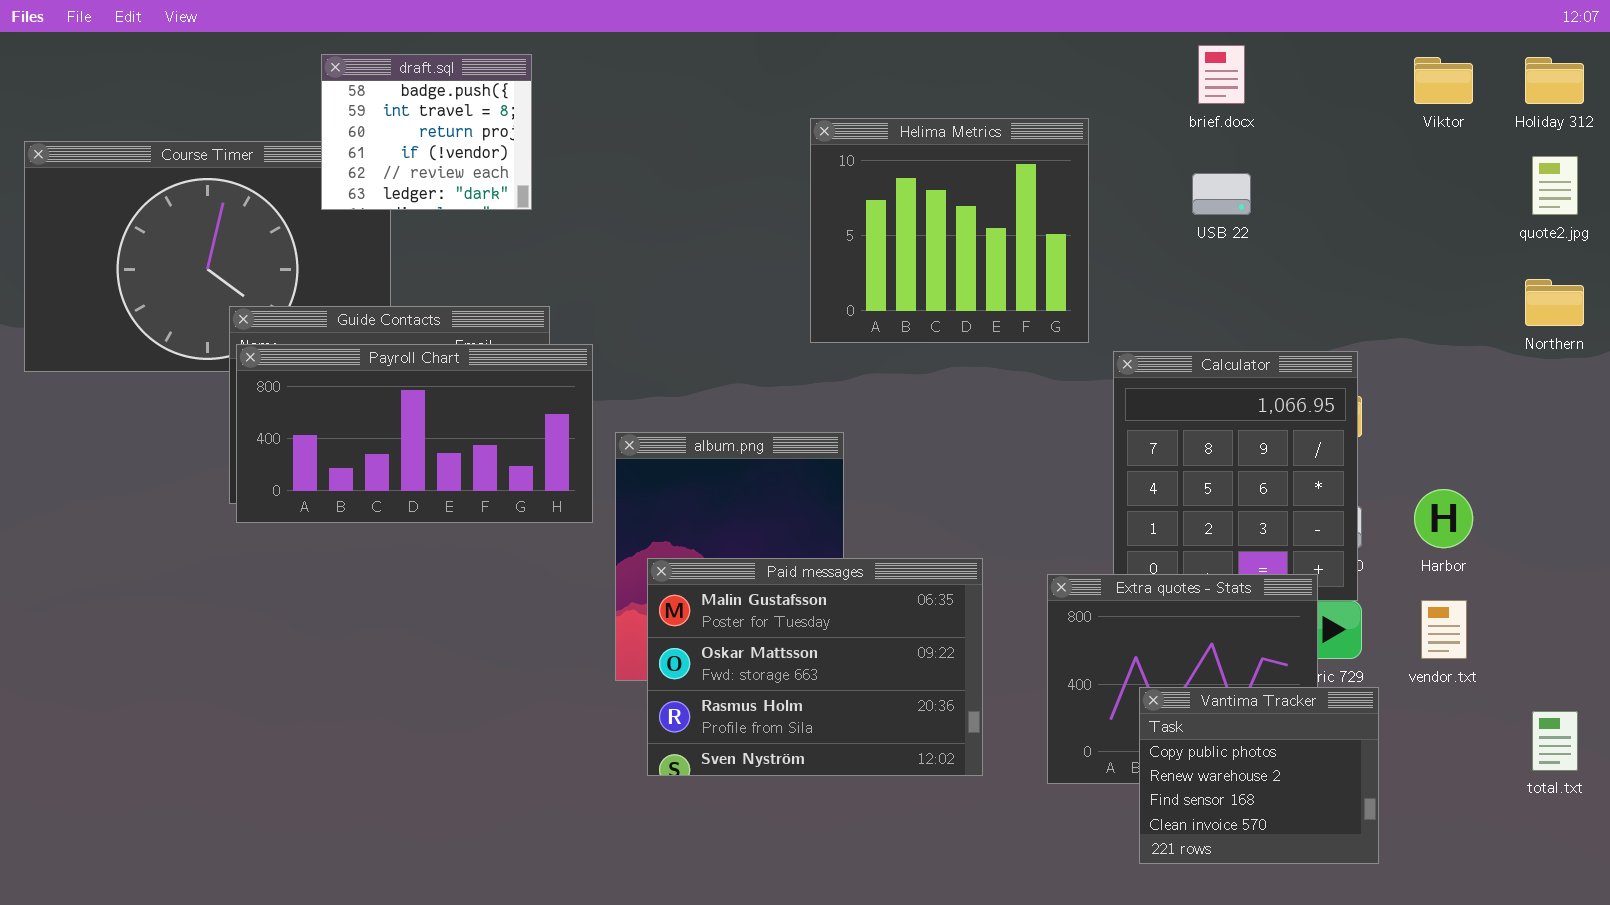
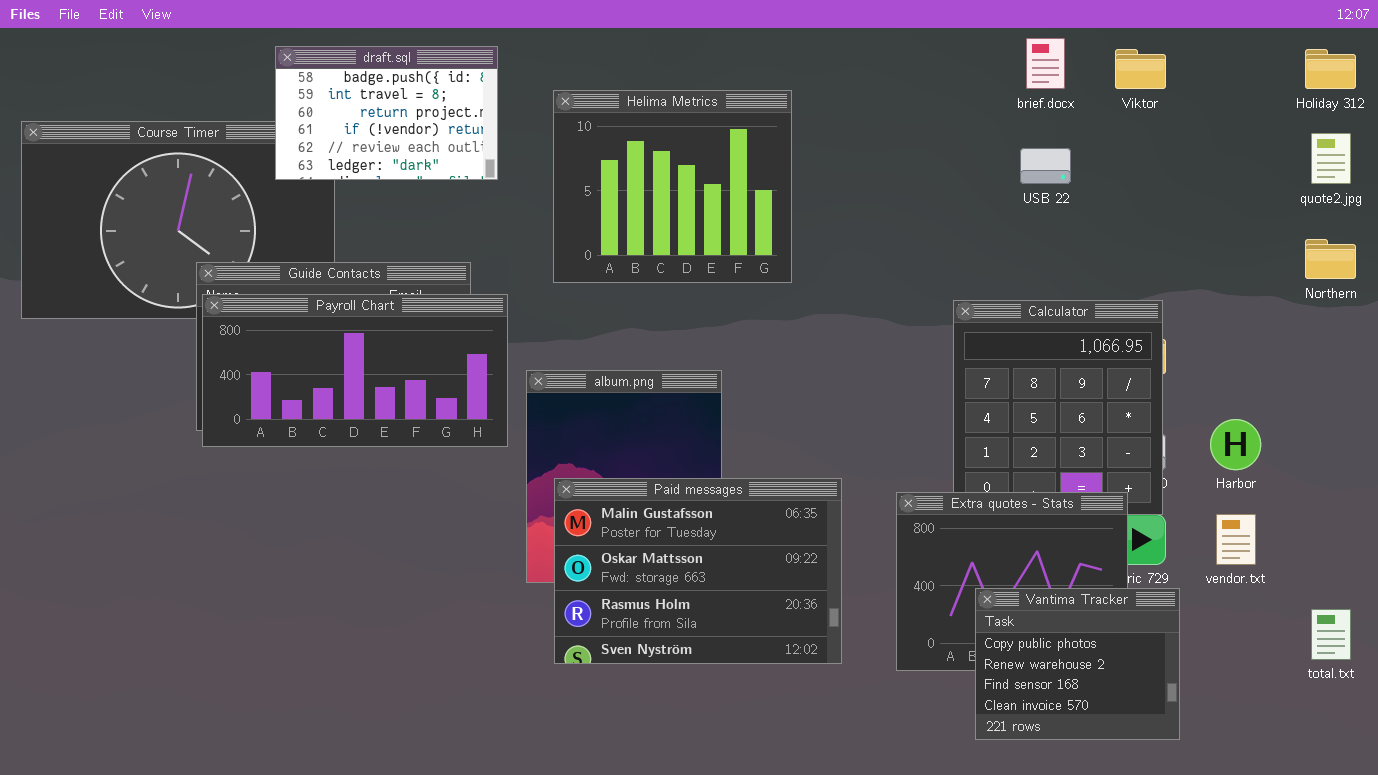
draft.sql: [321,54,532,210] -> [275,46,498,180], resized
Viktor: [1414,57,1473,104] -> [1115,49,1166,89], moved
Helima Metrics: [810,118,1089,343] -> [553,90,792,283], moved

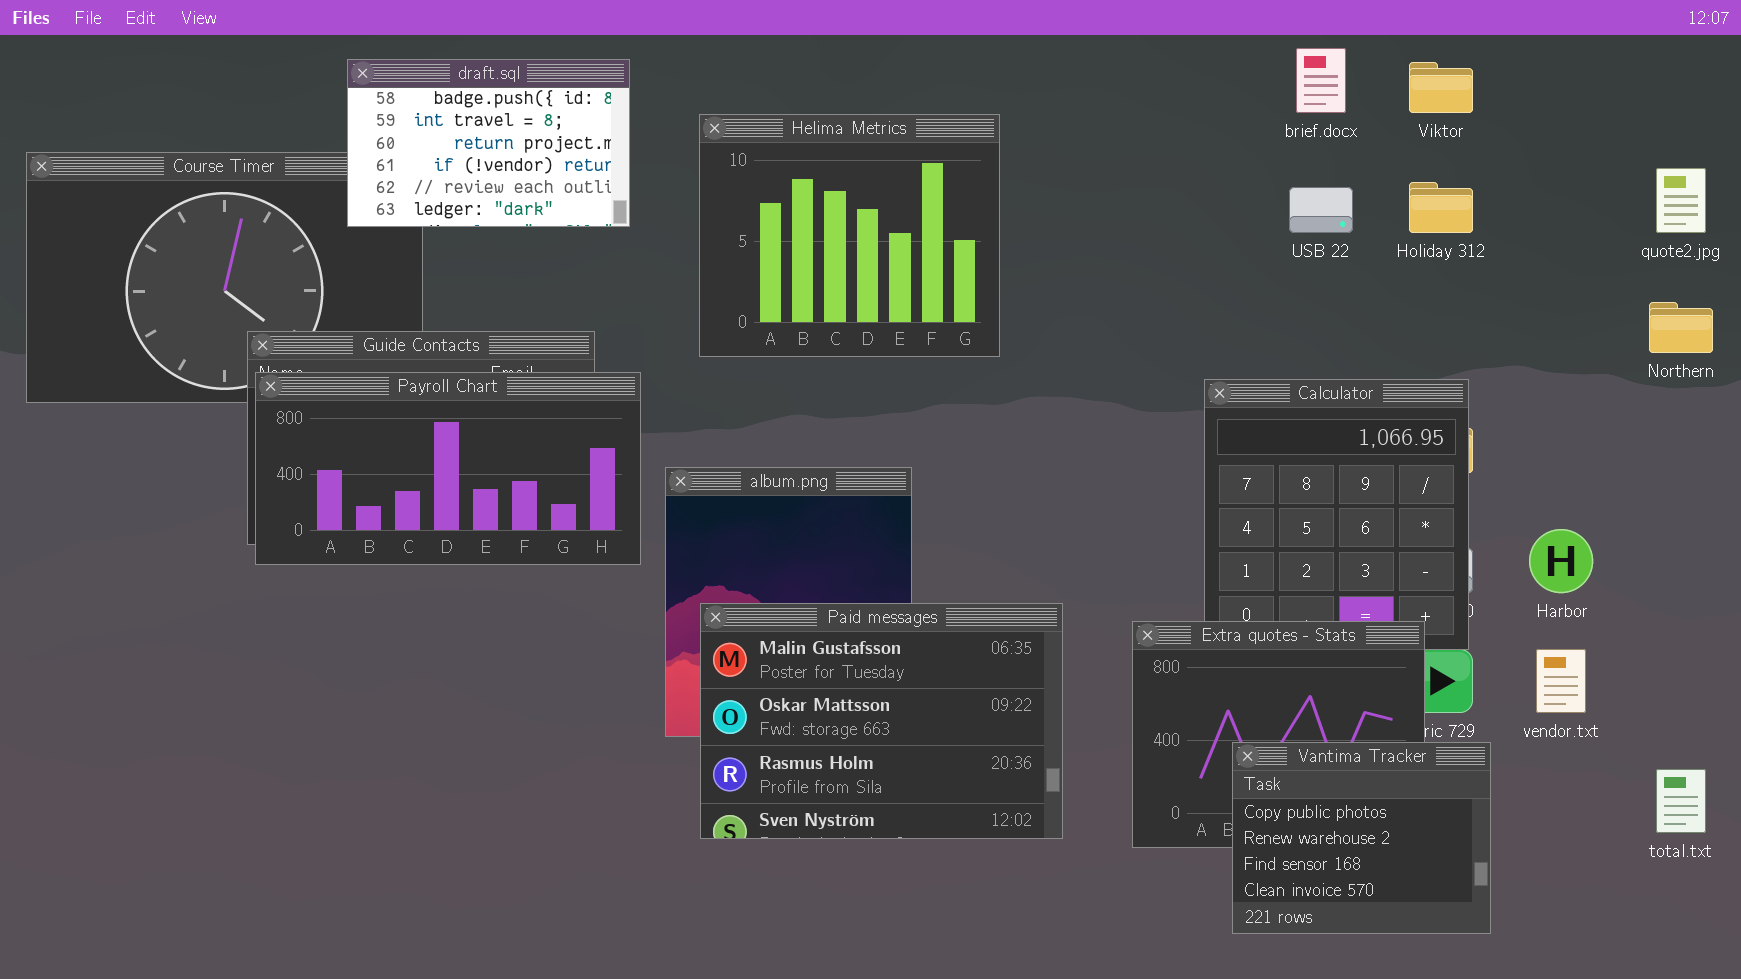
Holiday 312: [1305,49,1356,89] -> [1409,182,1473,233], moved

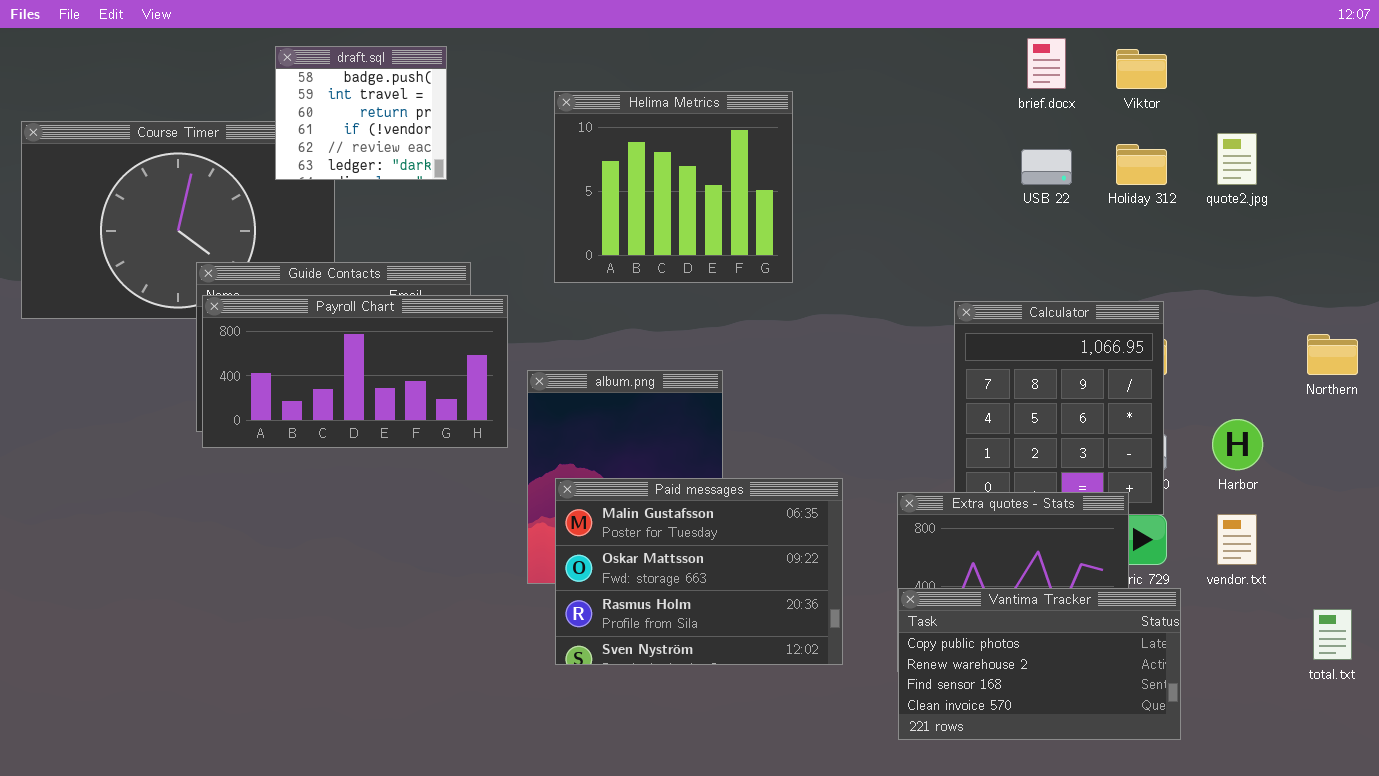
draft.sql: [347,59,630,227] -> [275,46,447,180], resized
quote2.jpg: [1656,168,1706,233] -> [1217,133,1257,185], moved
Northern: [1649,302,1713,353] -> [1307,334,1358,375], moved
Vantima Tracker: [1232,742,1491,934] -> [898,588,1181,740], resized

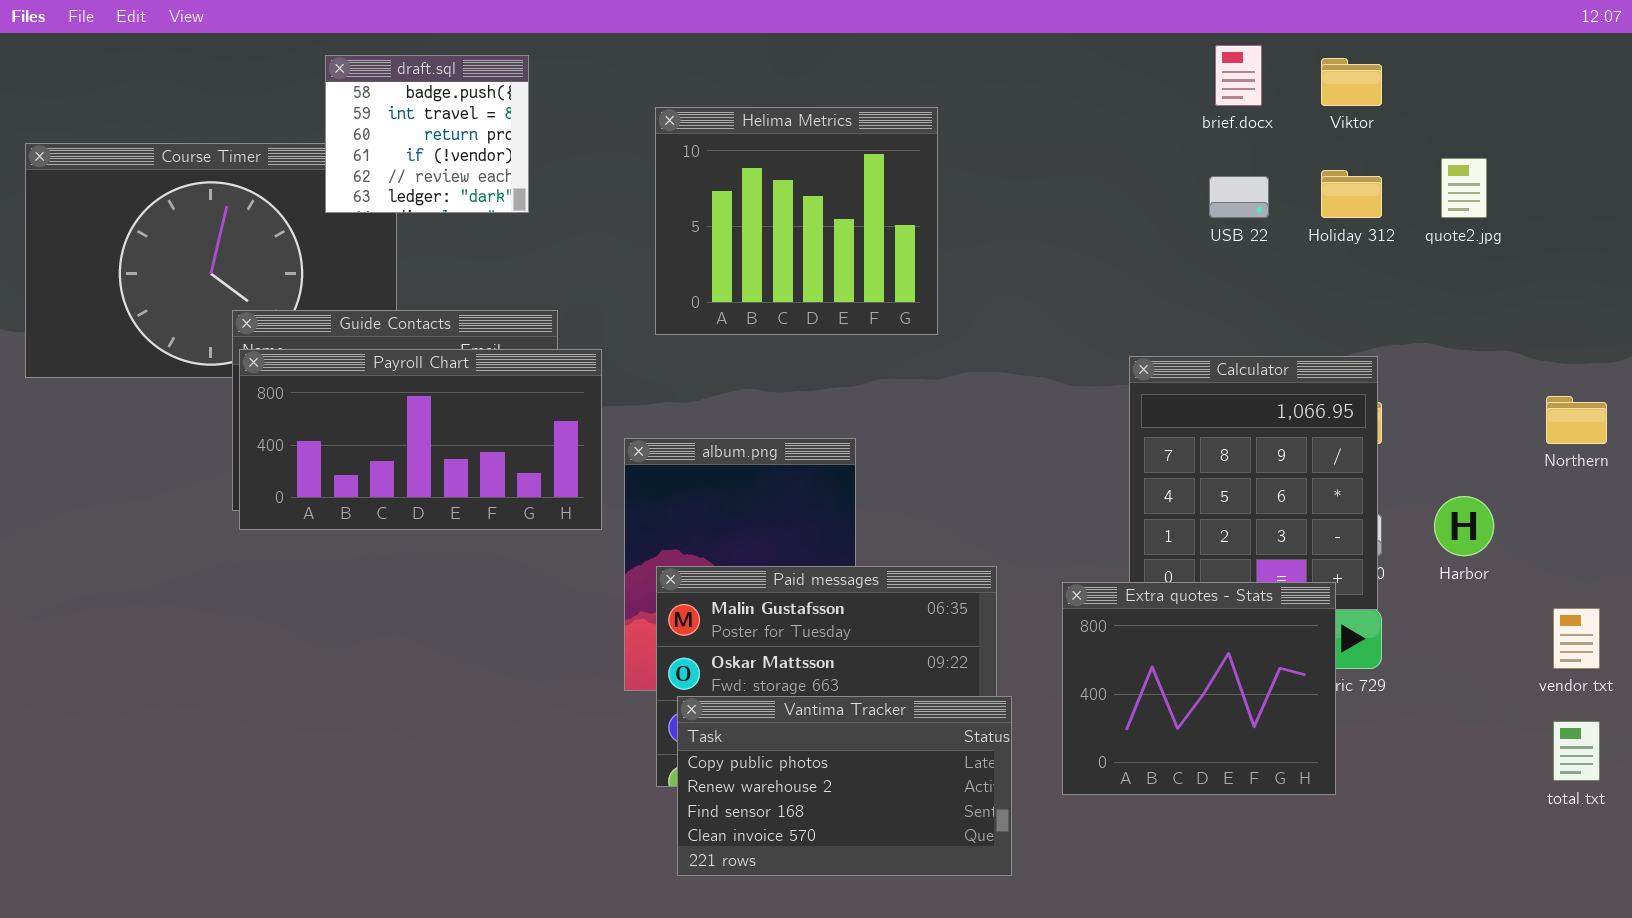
vendor.txt: [1217,514,1257,565] -> [1553,608,1600,669], moved
Vantima Tracker: [898,588,1181,740] -> [677,696,1012,876], moved

